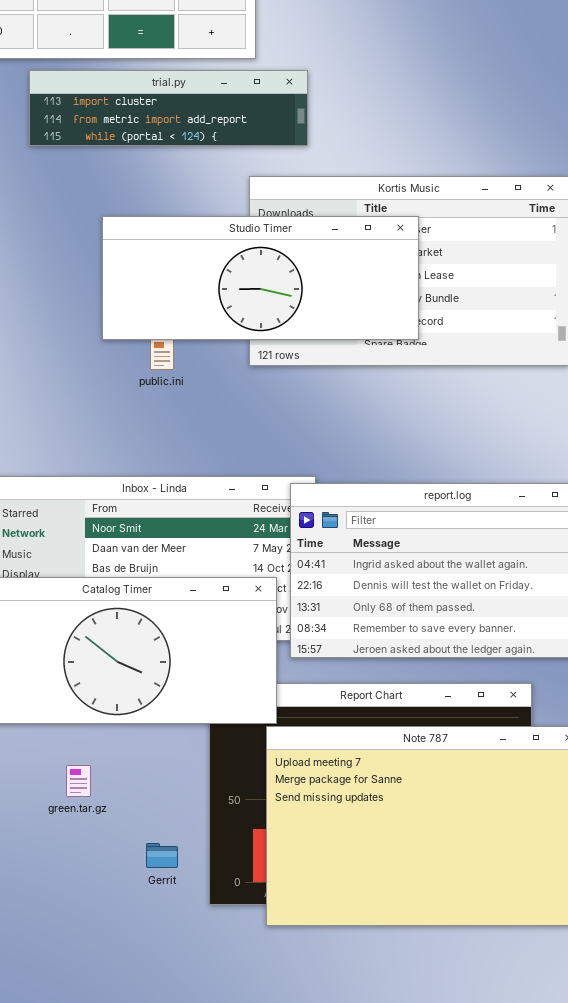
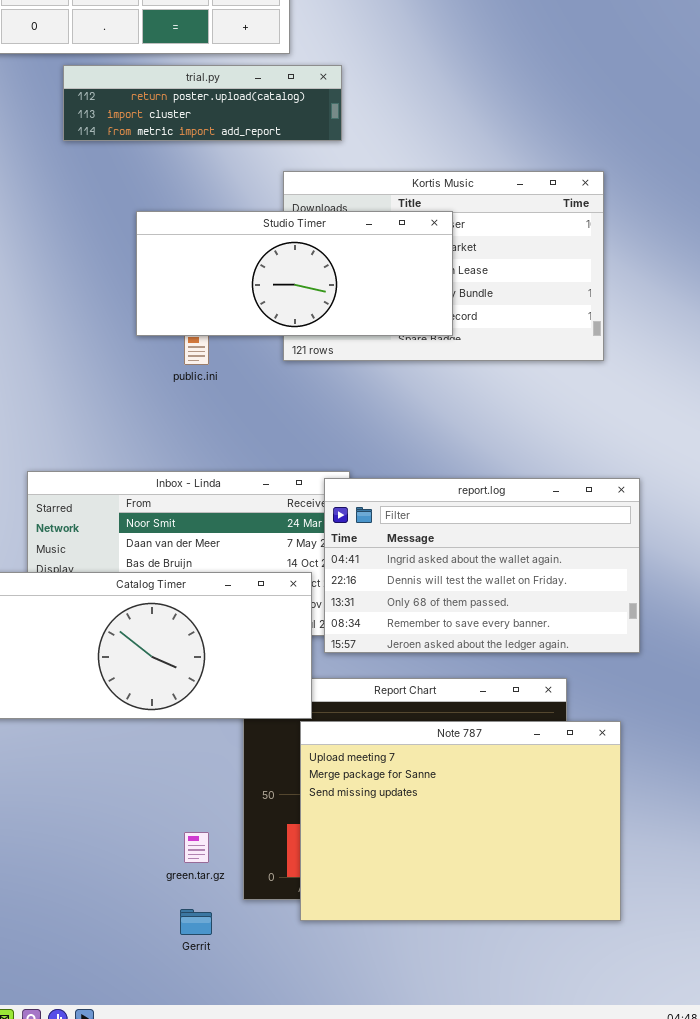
trial.py: [29,70,308,146] -> [63,65,342,141], scrolled up 1 row
green.tar.gz: [66,765,91,797] -> [184,832,209,863], moved
Gerrit: [146,843,178,868] -> [180,909,212,935], moved

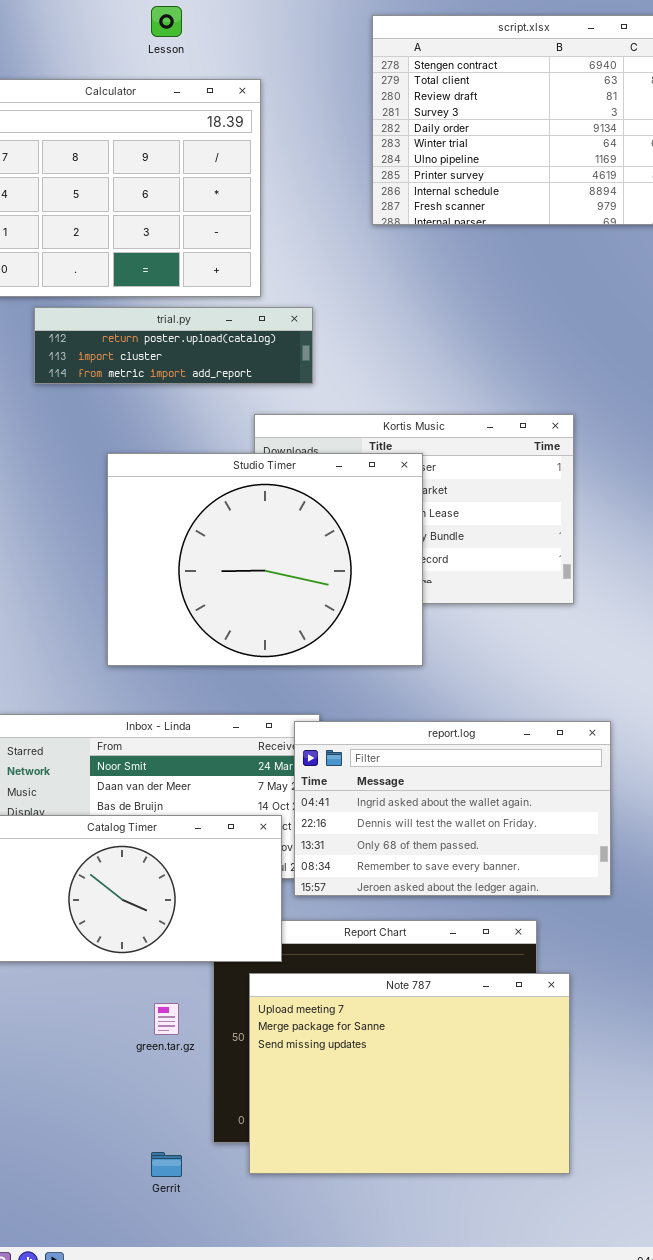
Studio Timer: [136,211,453,336] -> [107,453,423,666], resized
Note 787: [300,721,621,921] -> [249,973,570,1174], moved
green.tar.gz: [184,832,209,863] -> [154,1003,179,1035], moved

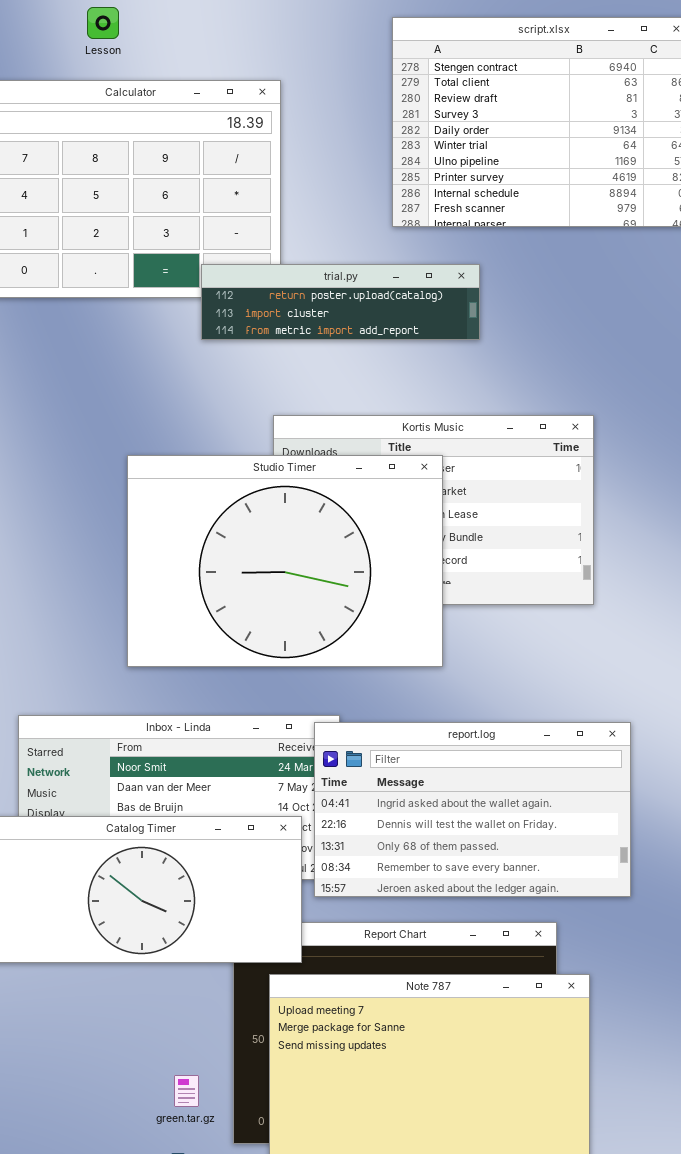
Lesson: [151,6,182,37] -> [87,7,119,39], moved
trial.py: [34,307,313,384] -> [201,264,480,340], moved
green.tar.gz: [154,1003,179,1035] -> [174,1075,199,1107], moved

